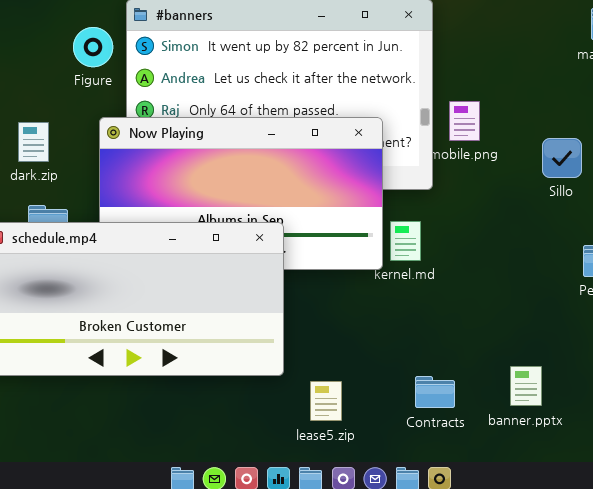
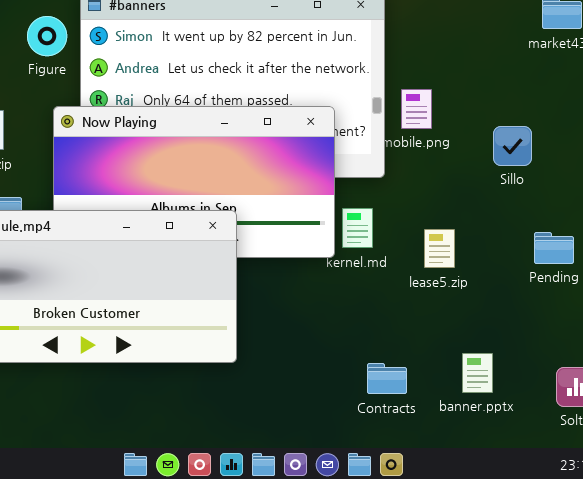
lease5.zip: [310,381,342,421] -> [424,229,455,268], moved

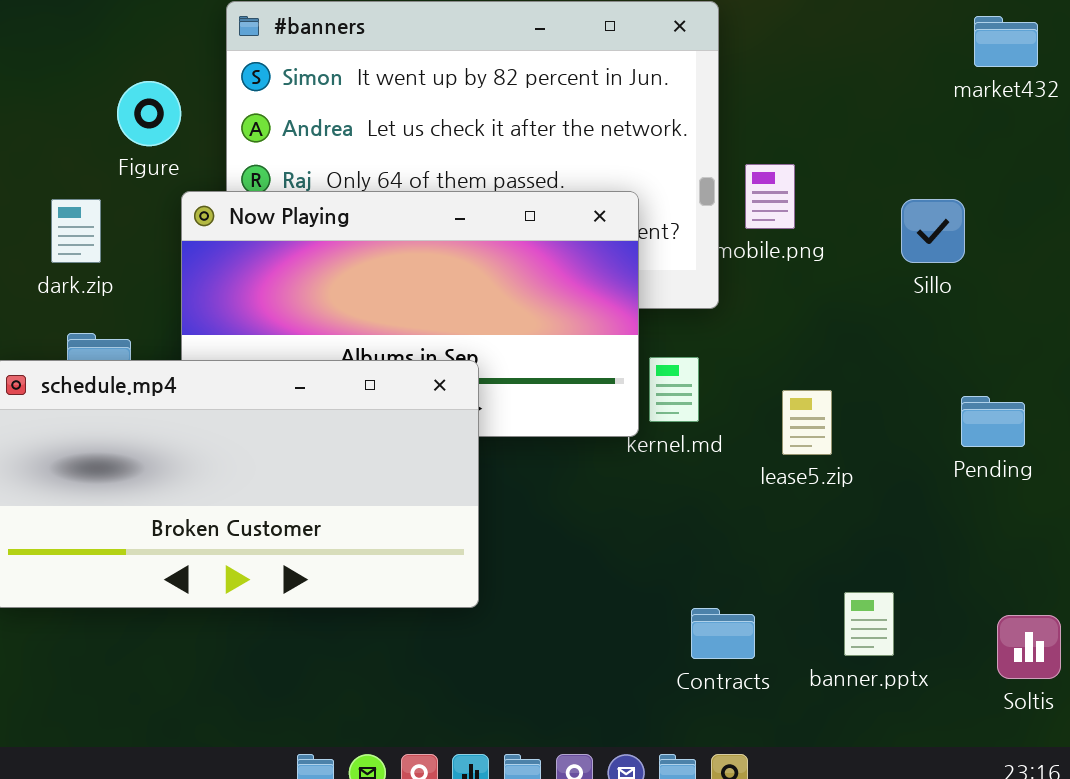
Figure: [27,16,67,56] -> [117,81,181,146], moved
Sillo: [493,126,532,166] -> [901,199,965,263], moved

